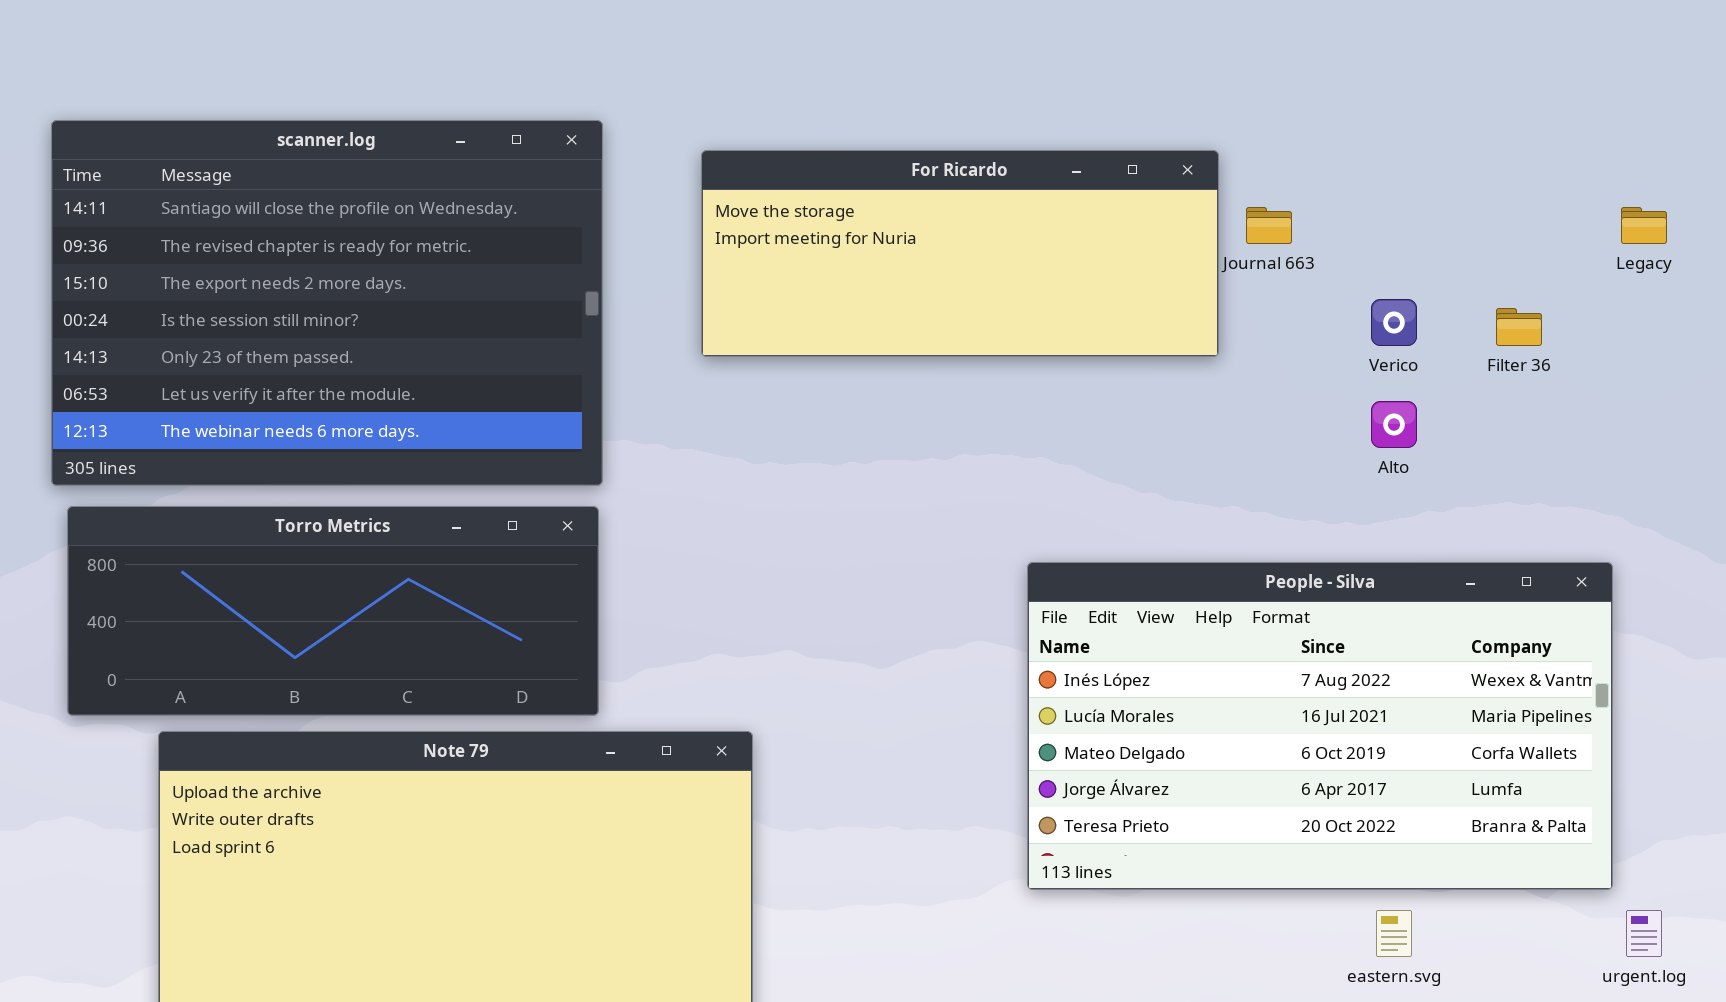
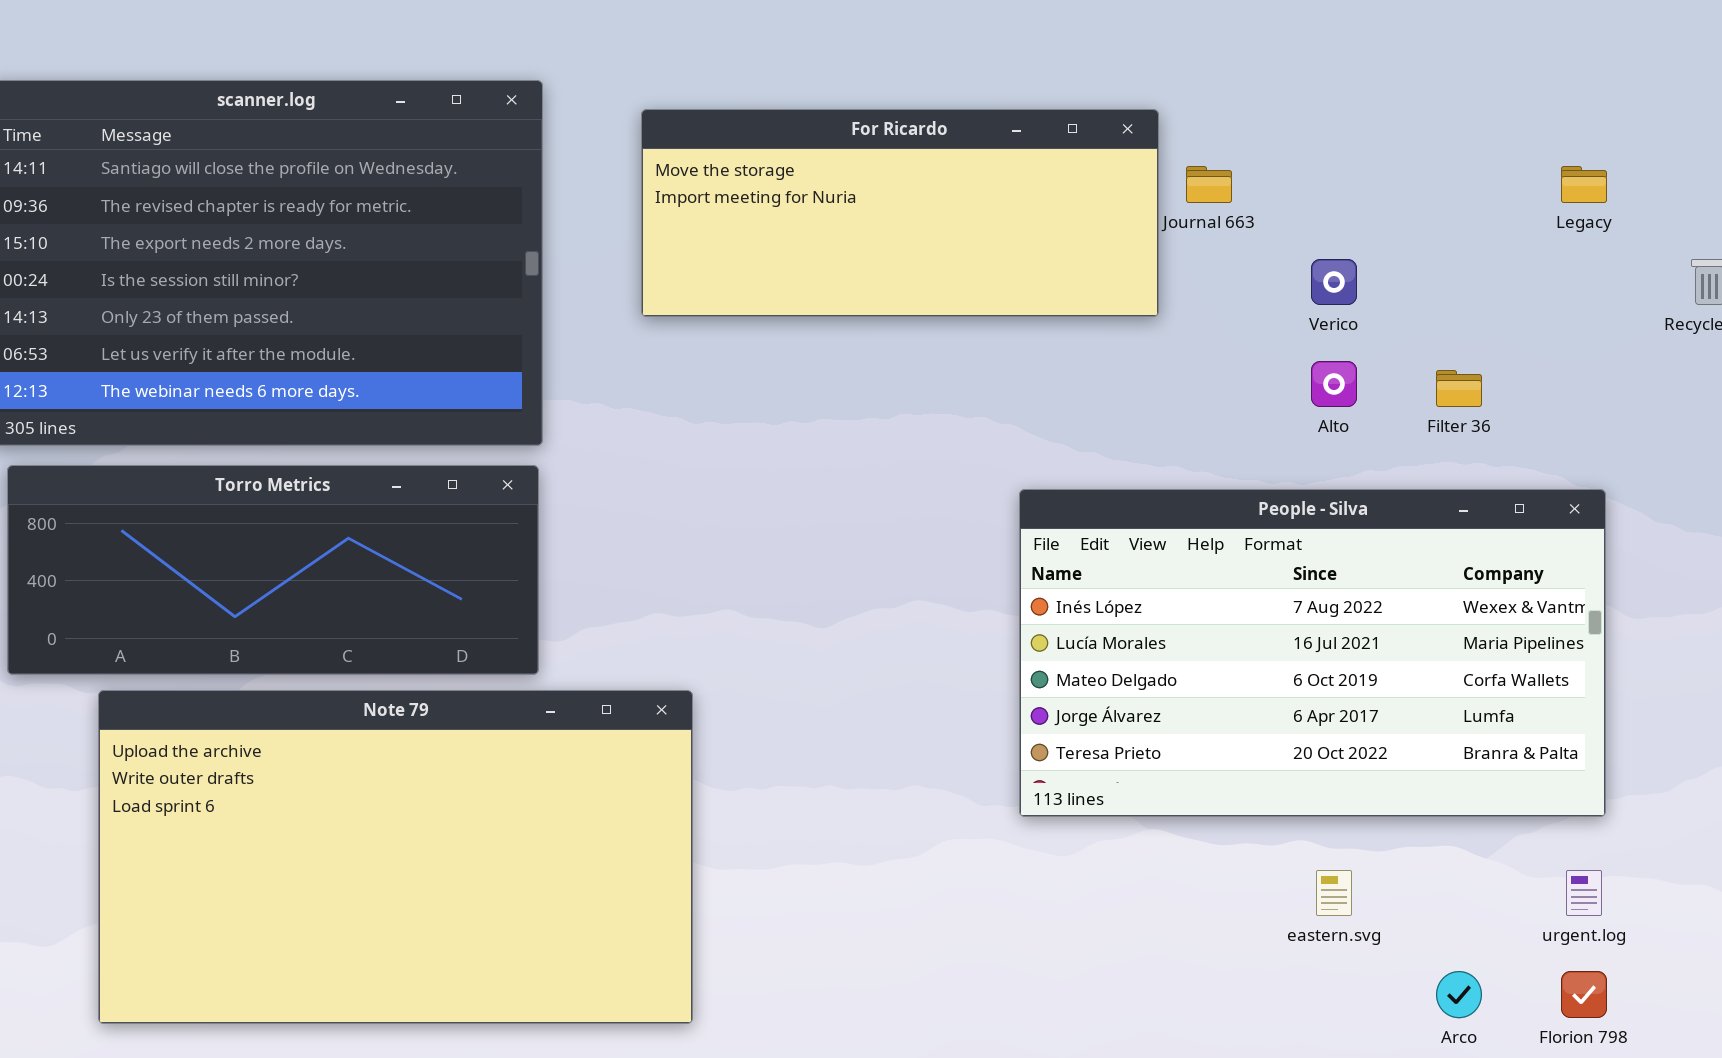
Filter 36: [1496,308,1542,346] -> [1436,370,1482,407], moved
People - Silva: [1027,562,1613,890] -> [1019,489,1606,817], moved

